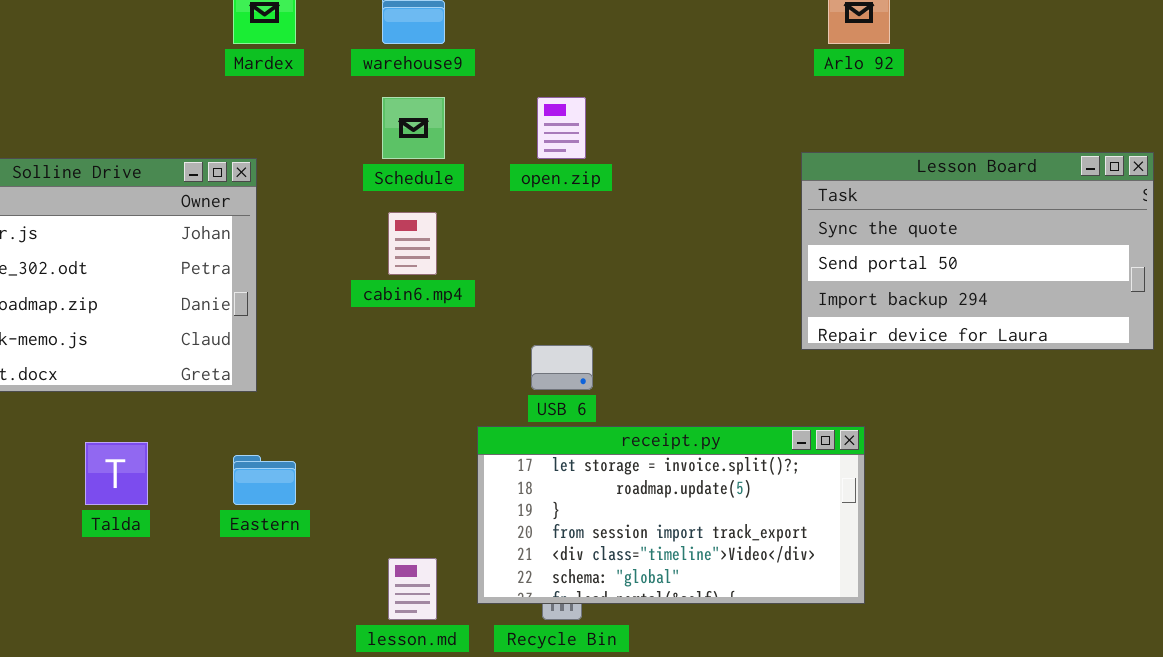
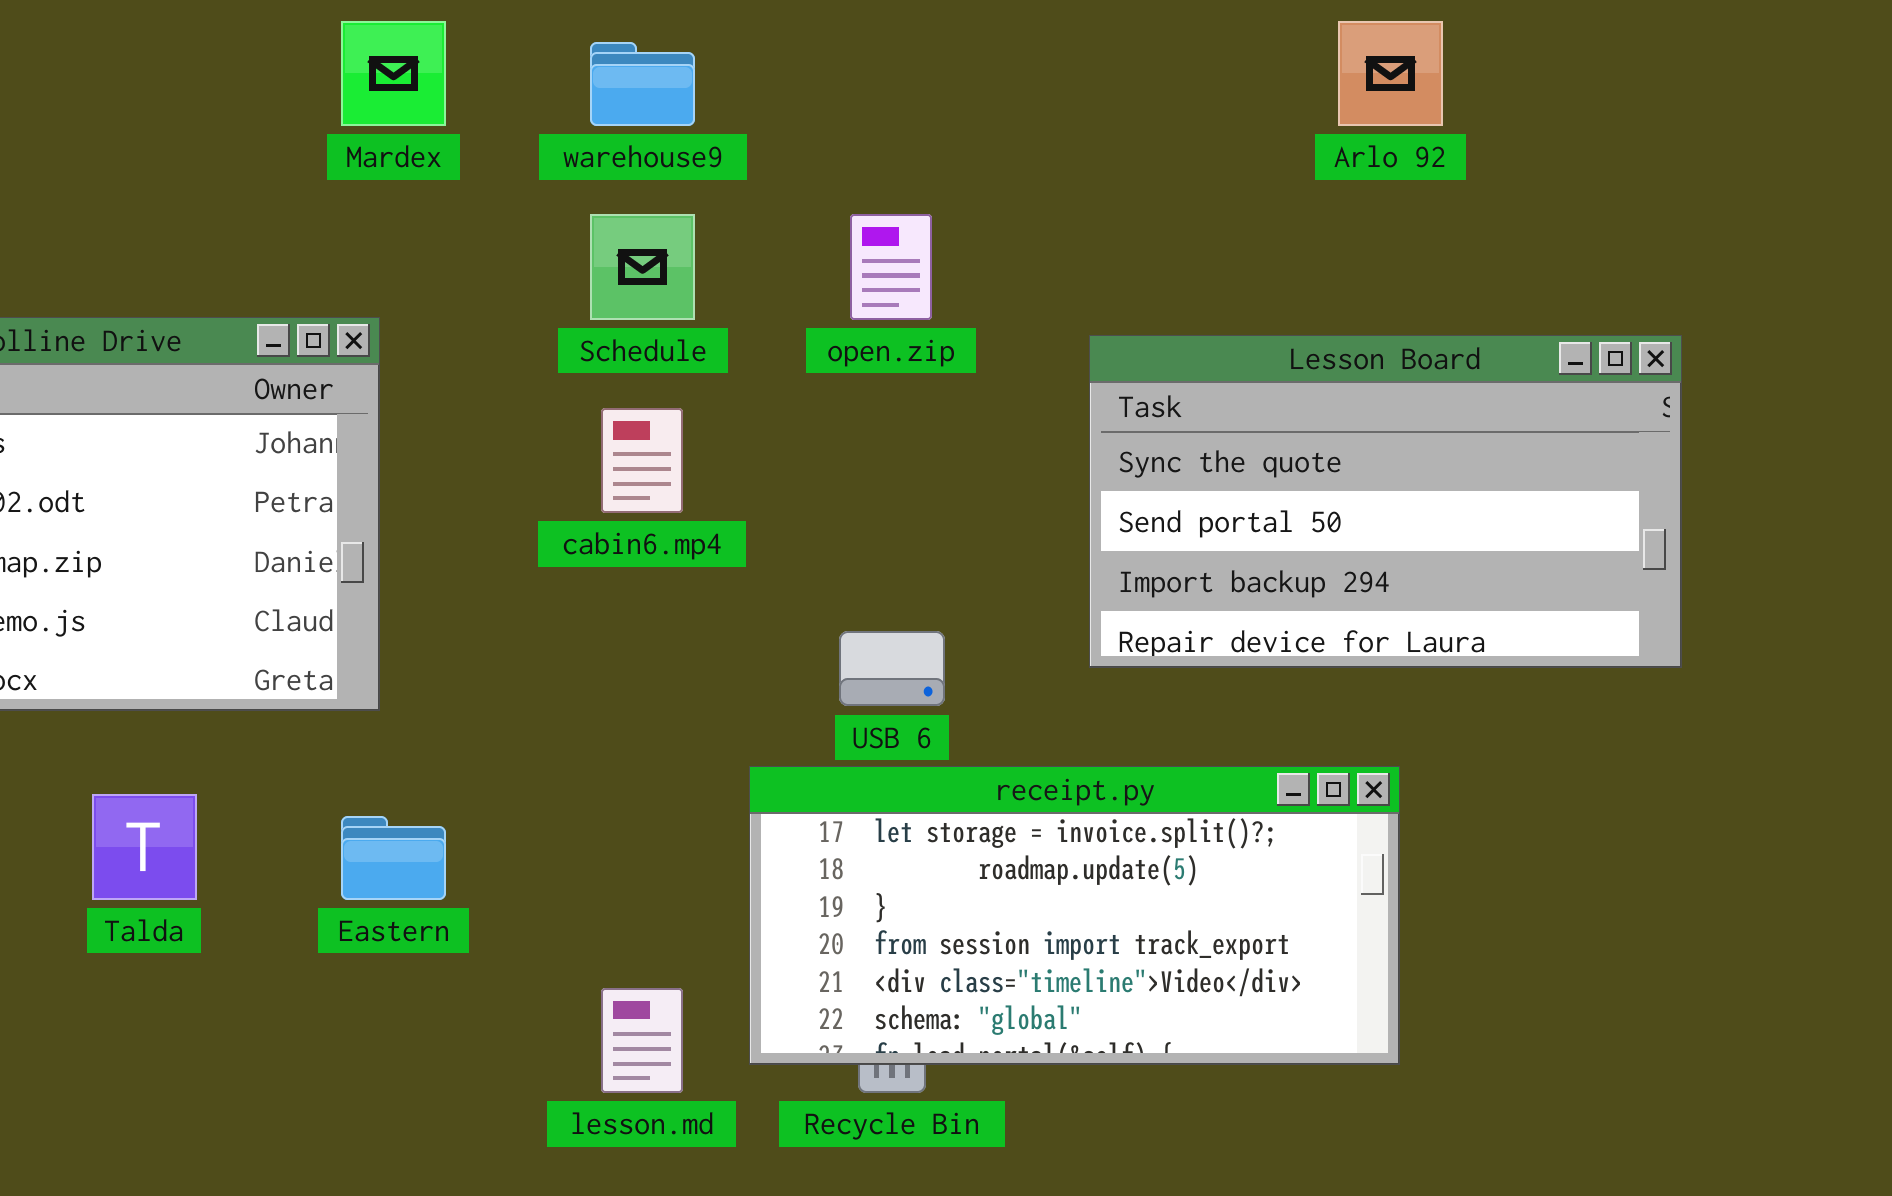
Lesson Board: [801,152,1154,350] -> [1089,335,1682,668], moved

